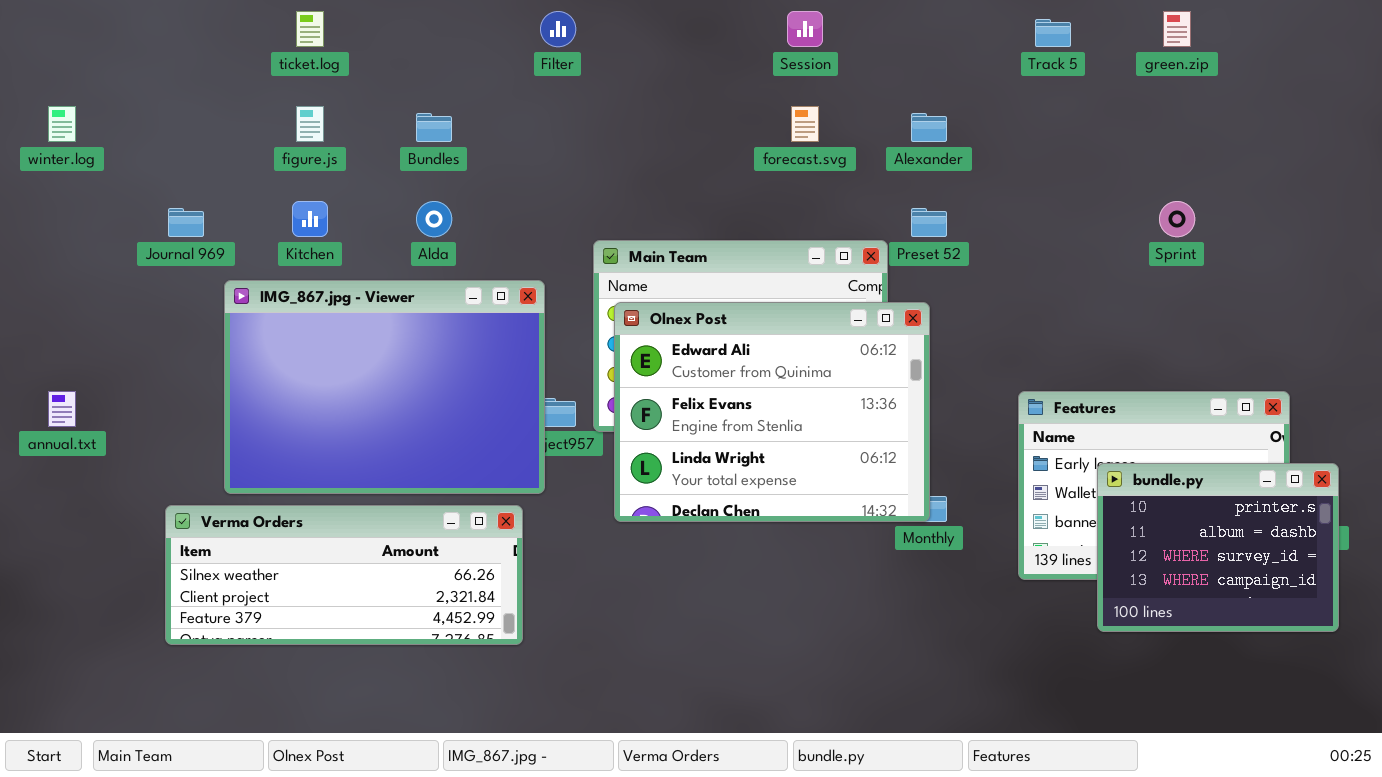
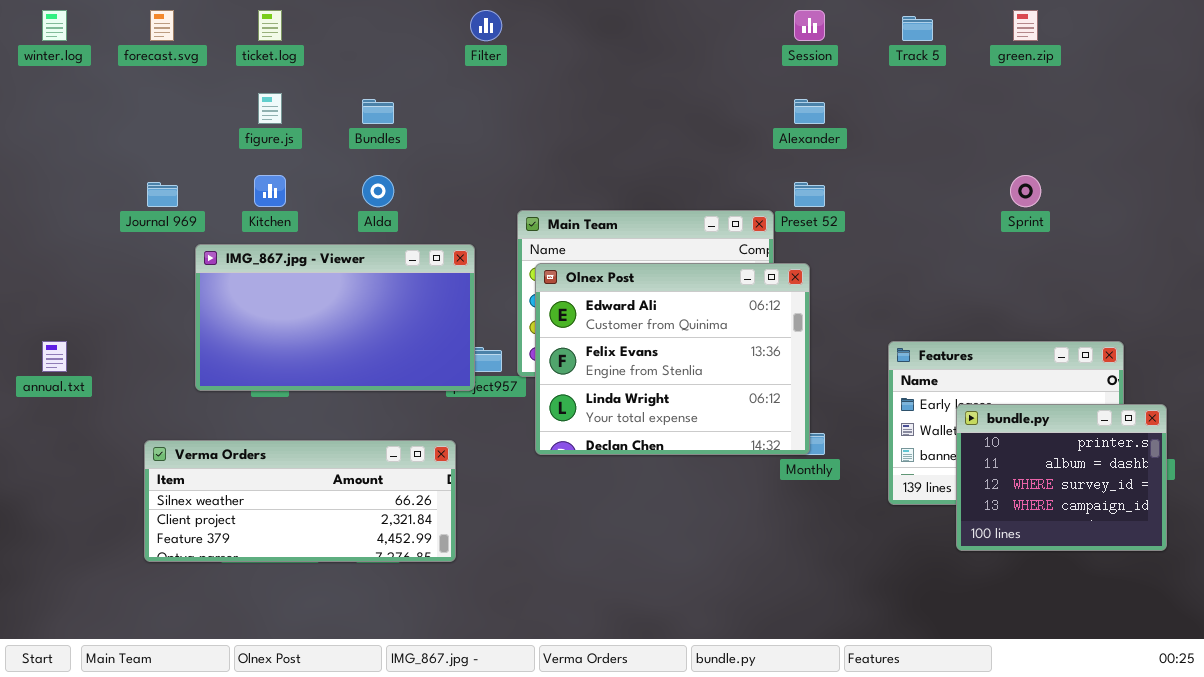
Session: [787,11,823,47] -> [794,10,825,41], moved
winter.log: [48,106,76,142] -> [42,10,67,41], moved
forecast.svg: [791,106,819,142] -> [150,10,174,41], moved
IMG_867.jpg - Viewer: [224,280,545,494] -> [195,244,475,391], resized

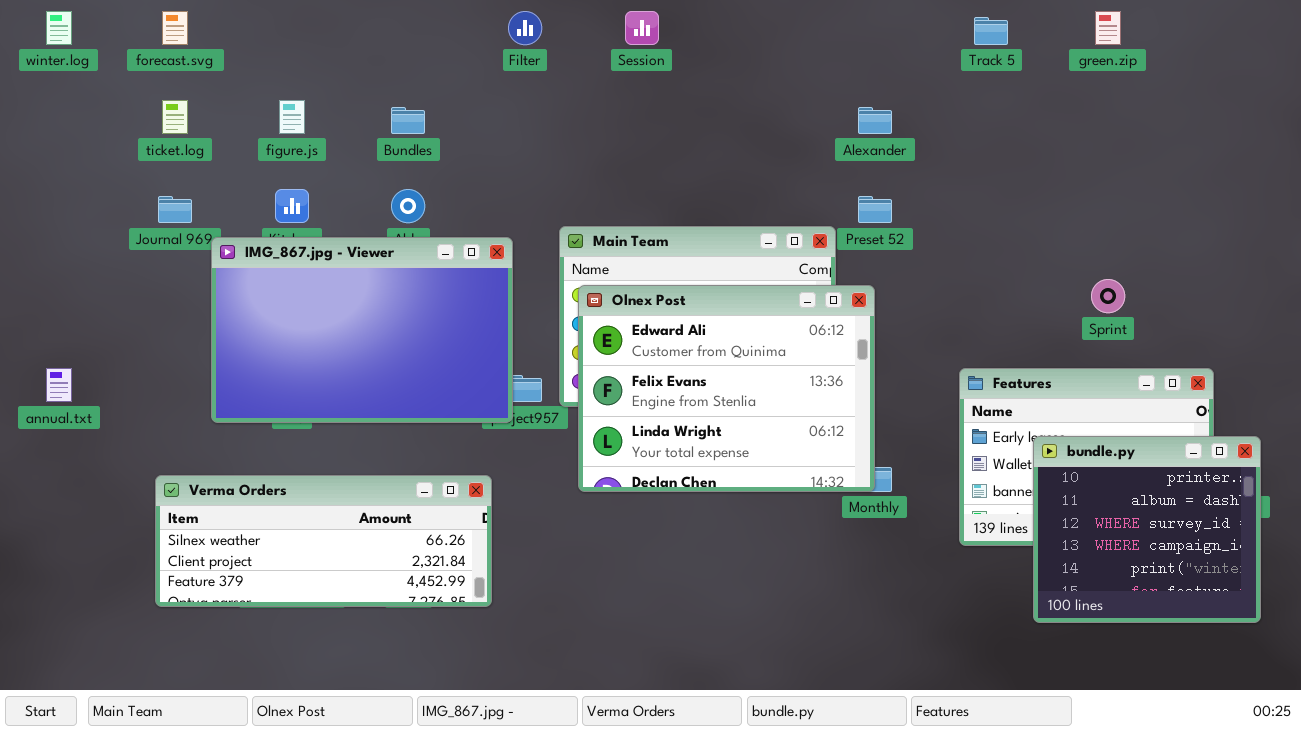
ticket.log: [258,10,282,41] -> [162,100,188,134], moved
Session: [794,10,825,41] -> [625,11,659,45], moved
Sprint: [1010,175,1041,207] -> [1091,279,1125,313], moved
IMG_867.jpg - Viewer: [195,244,475,391] -> [211,237,513,423], resized
bundle.py: [956,404,1167,551] -> [1033,436,1261,623], resized

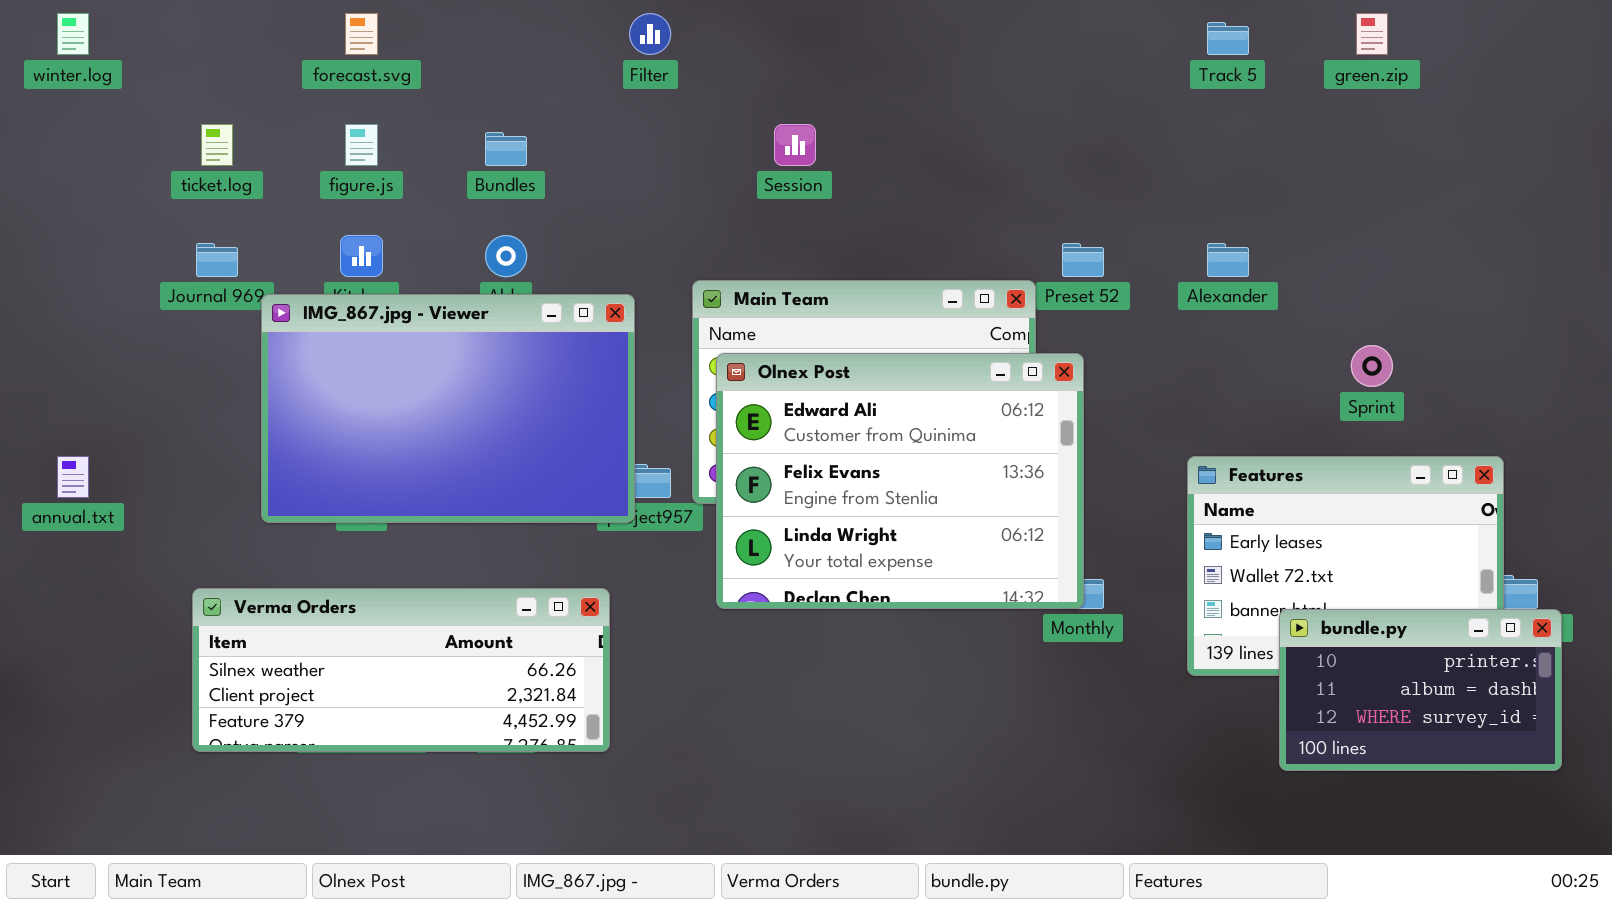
forecast.svg: [162,11,188,45] -> [345,13,378,55], moved
Session: [625,11,659,45] -> [774,124,816,166], moved
Alexander: [858,107,892,134] -> [1207,243,1249,277], moved
bundle.py: [1033,436,1261,623] -> [1279,609,1562,771], resized

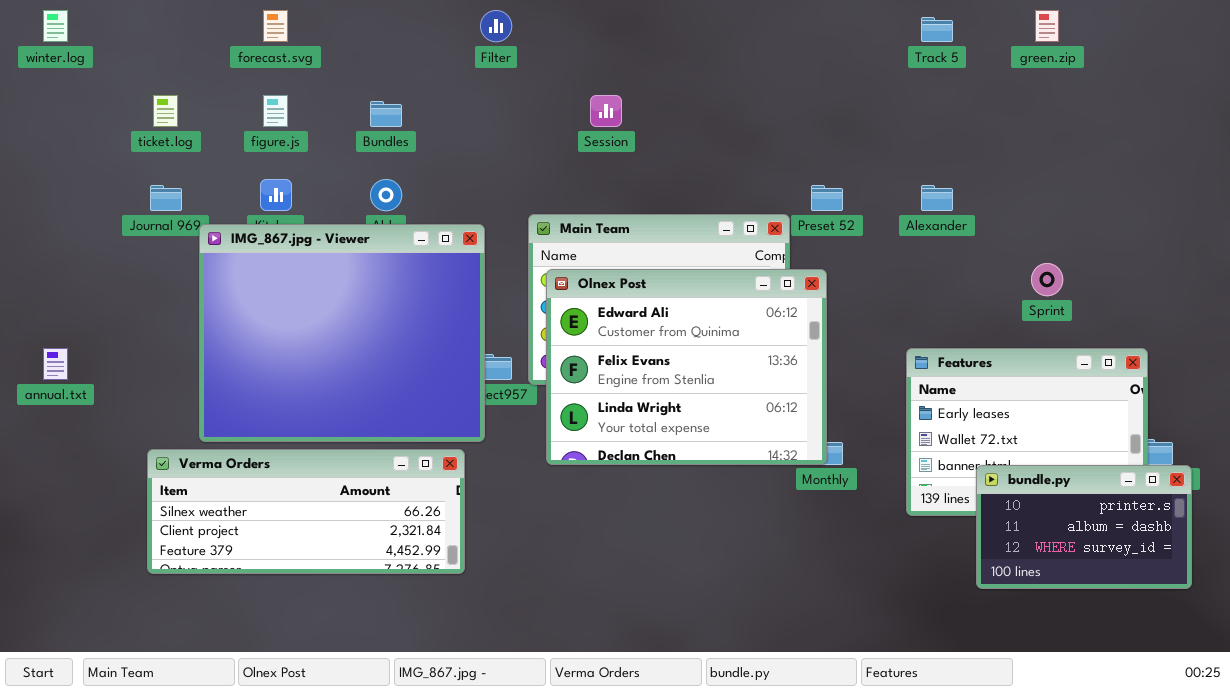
IMG_867.jpg - Viewer: [261,294,635,523] -> [199,224,485,442], resized

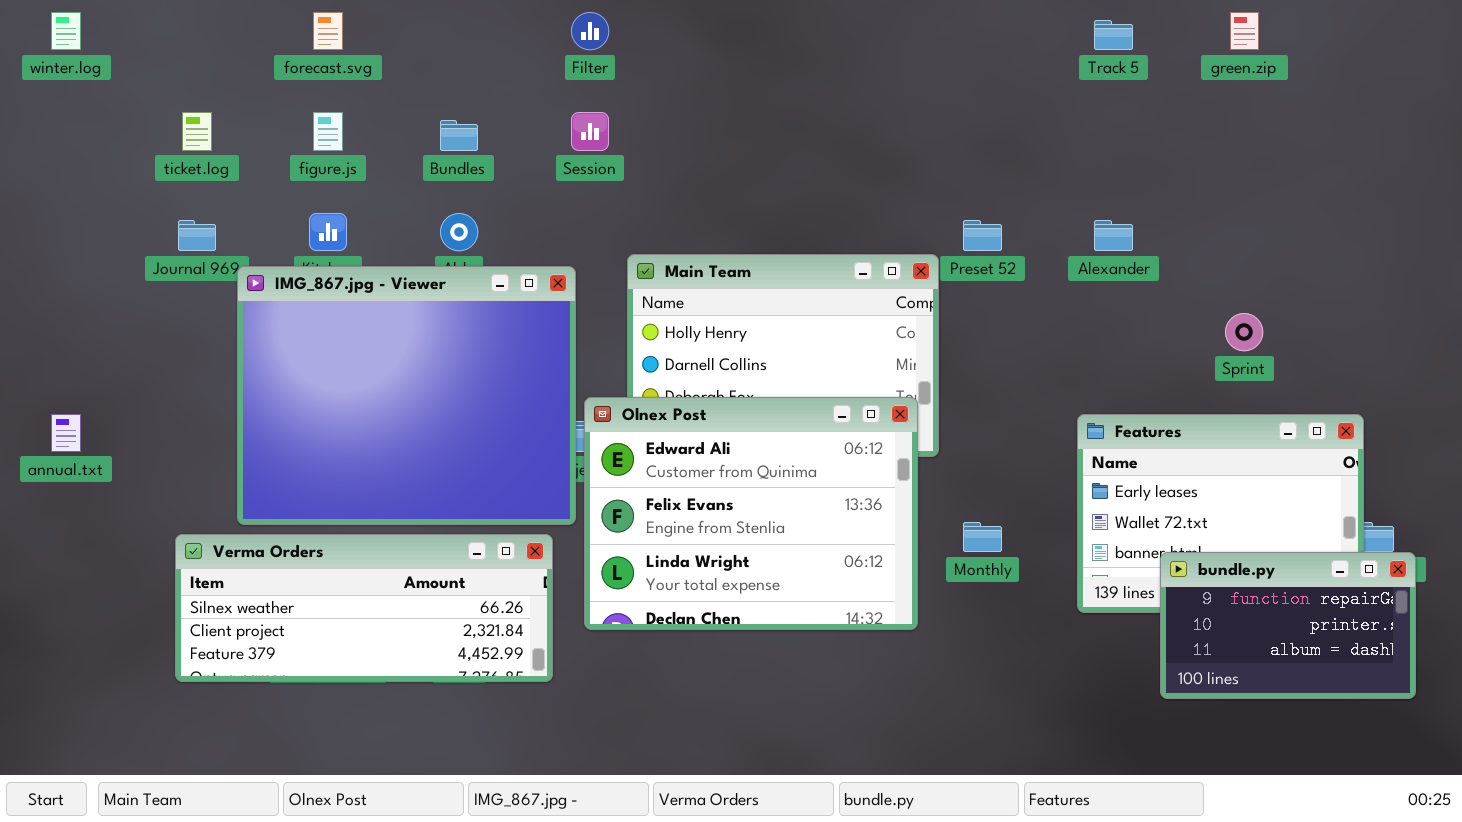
Session: [590,95,622,127] -> [571,112,609,151], moved
Olnex Post: [546,269,827,465] -> [584,397,918,630], moved
bundle.py: [976,465,1192,589] -> [1160,552,1416,699], scrolled up 1 row

